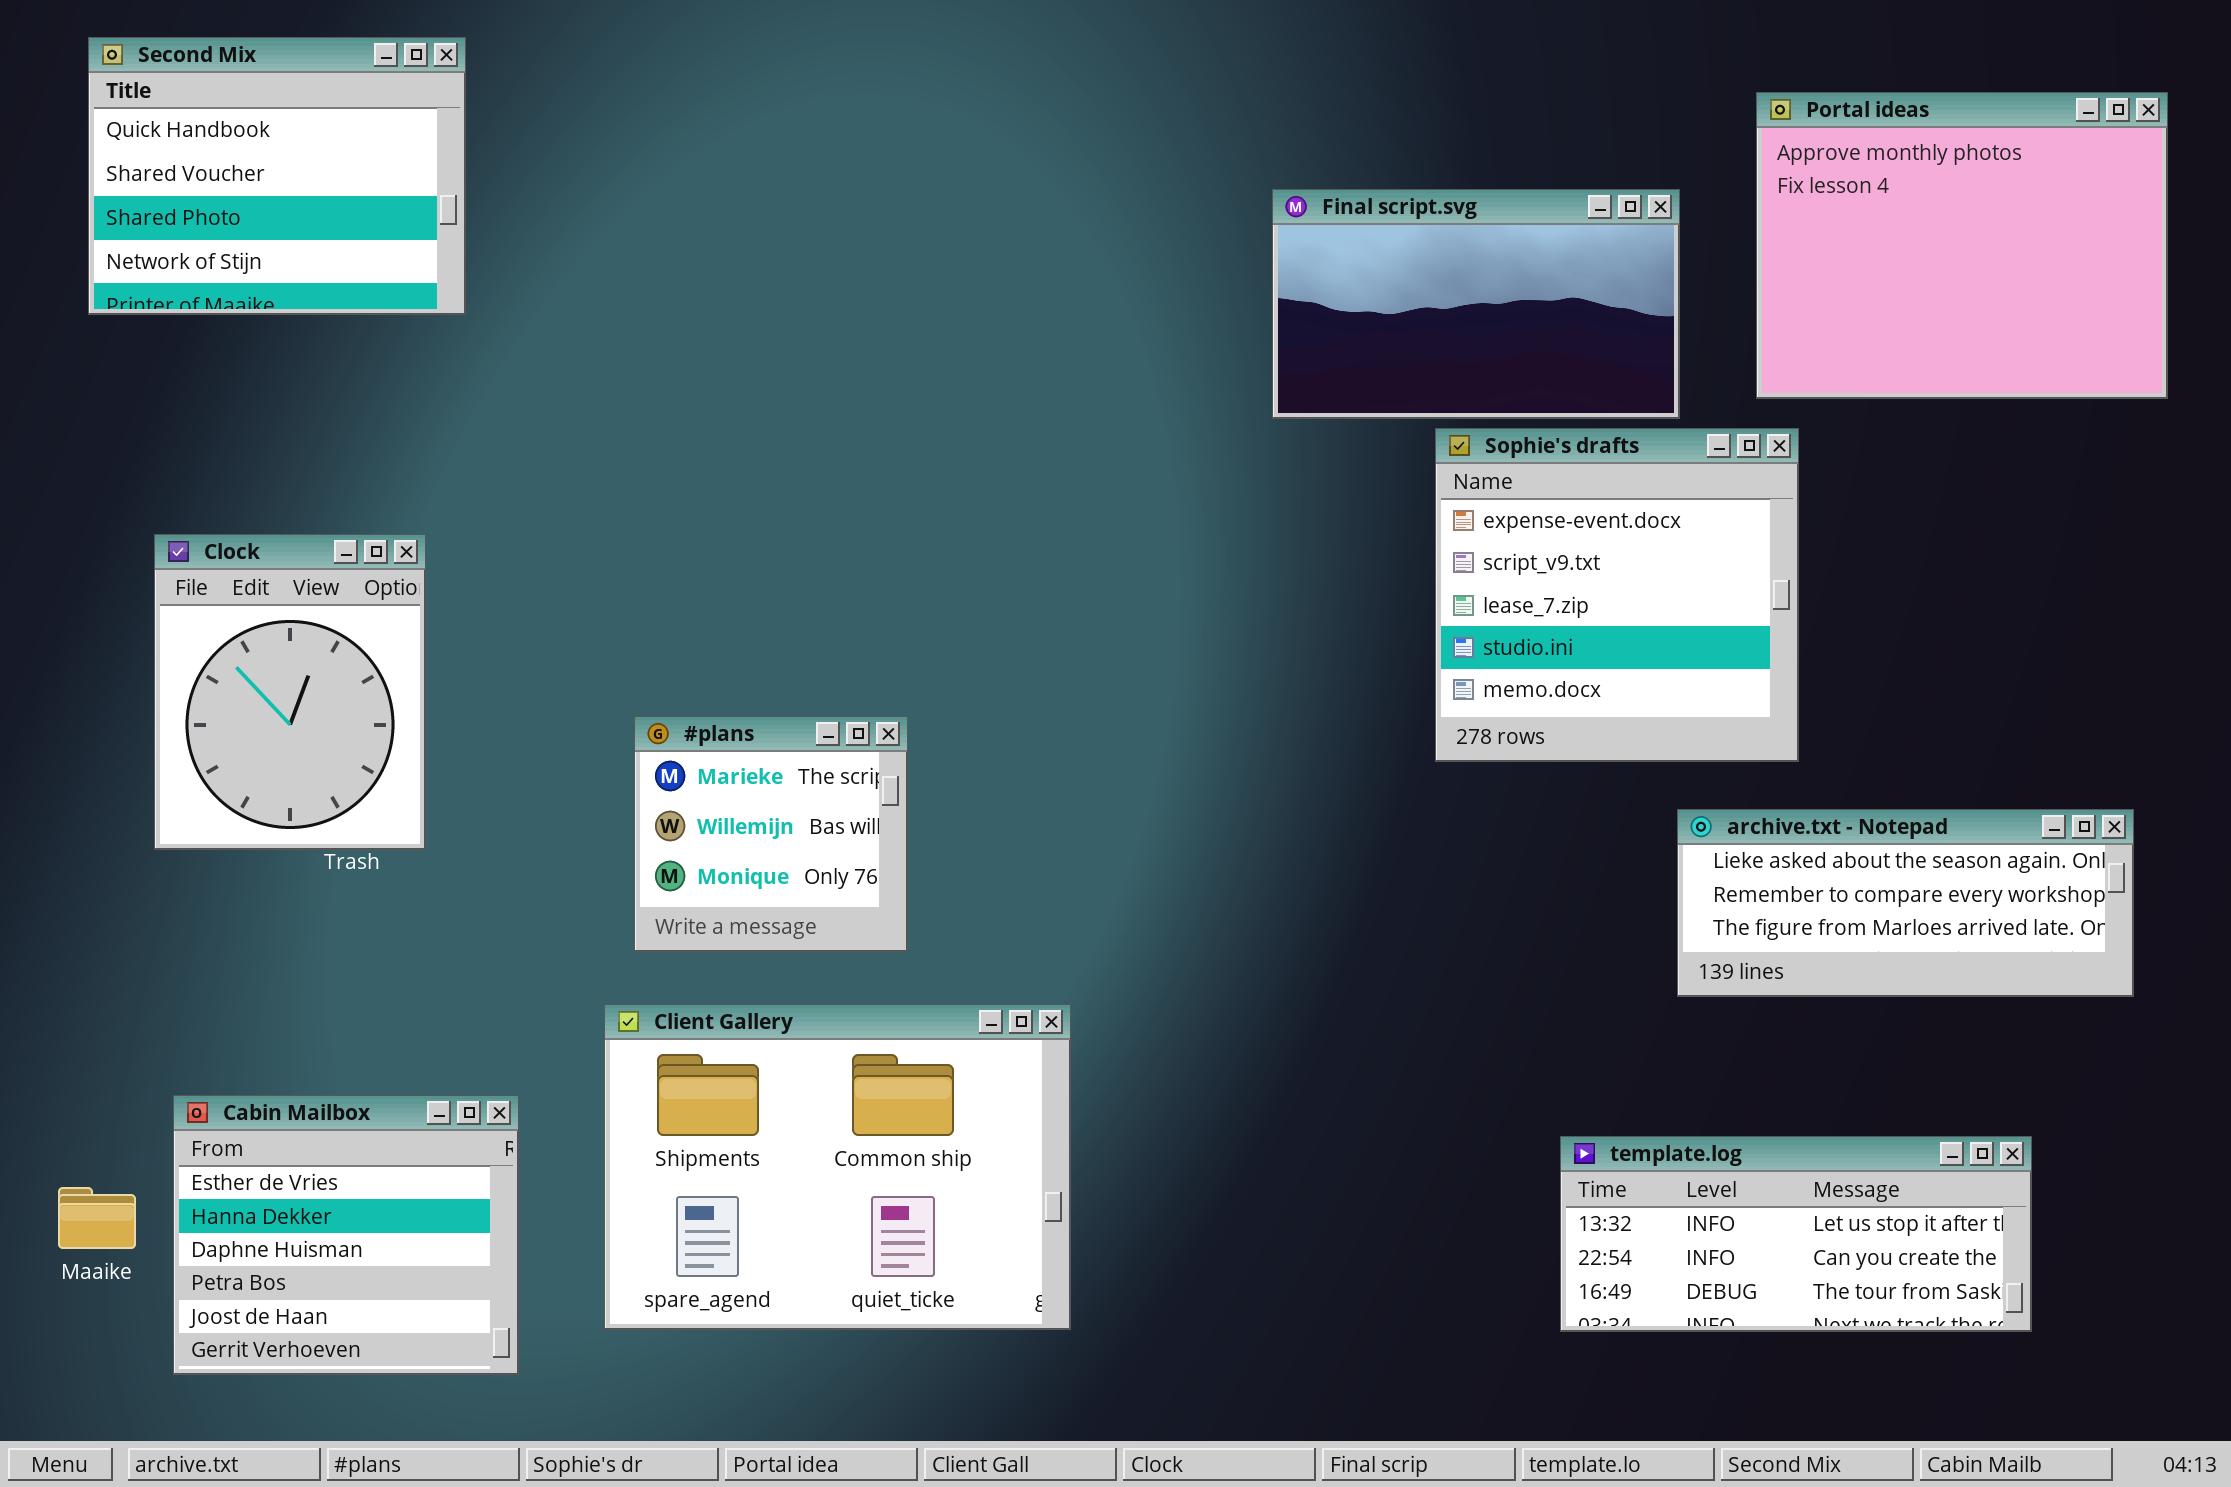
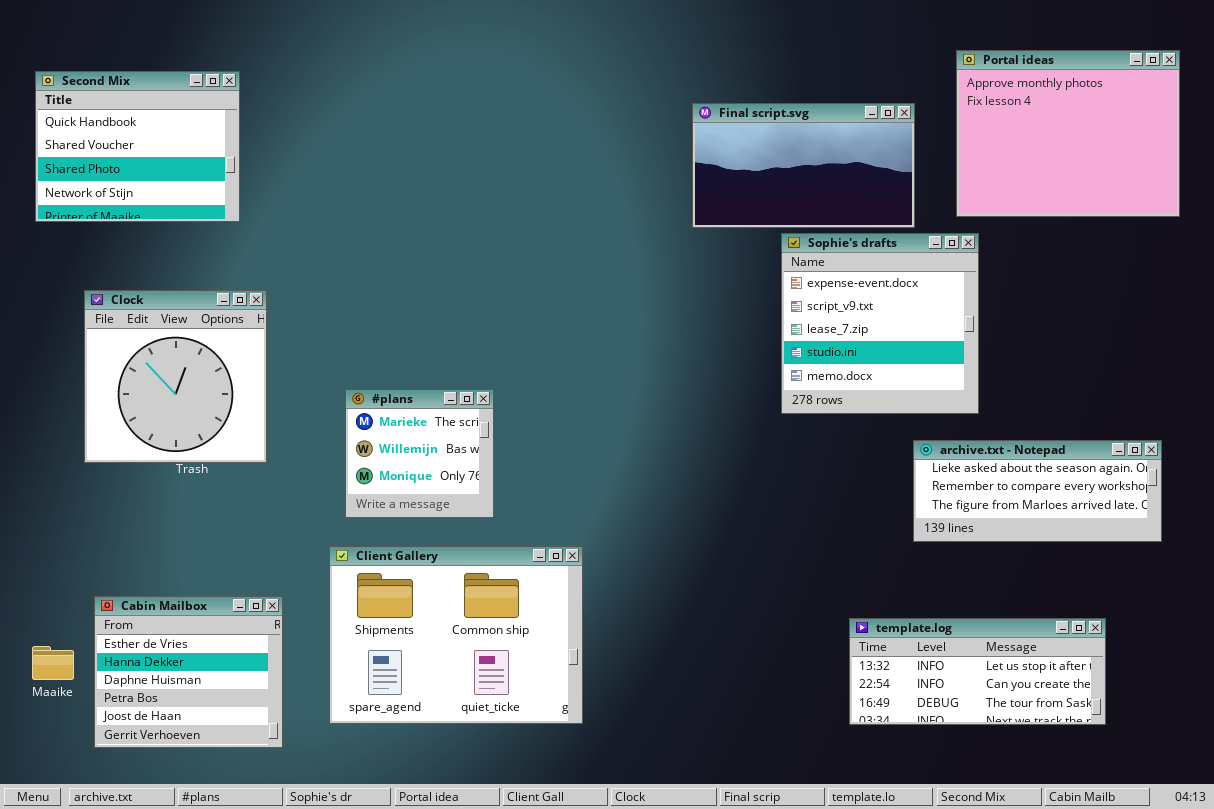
Second Mix: [88,37,466,315] -> [35,71,240,222], moved
Clock: [154,534,426,850] -> [84,290,267,463], resized

